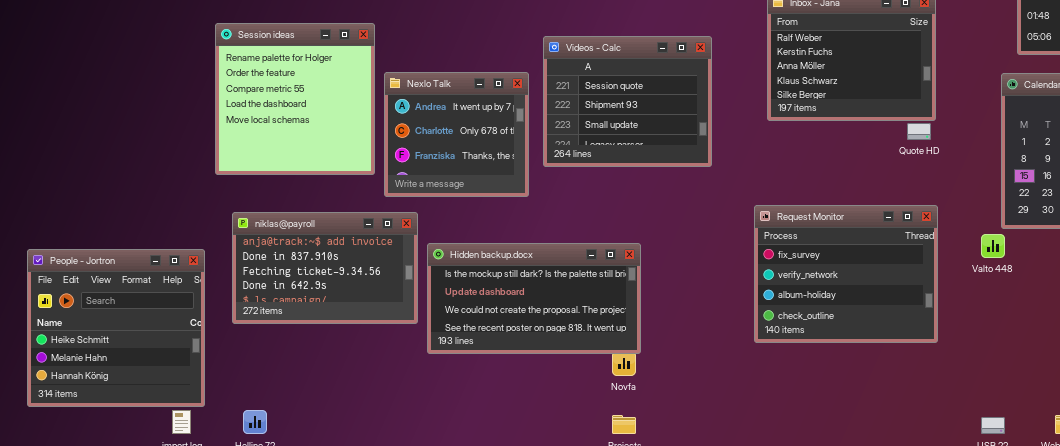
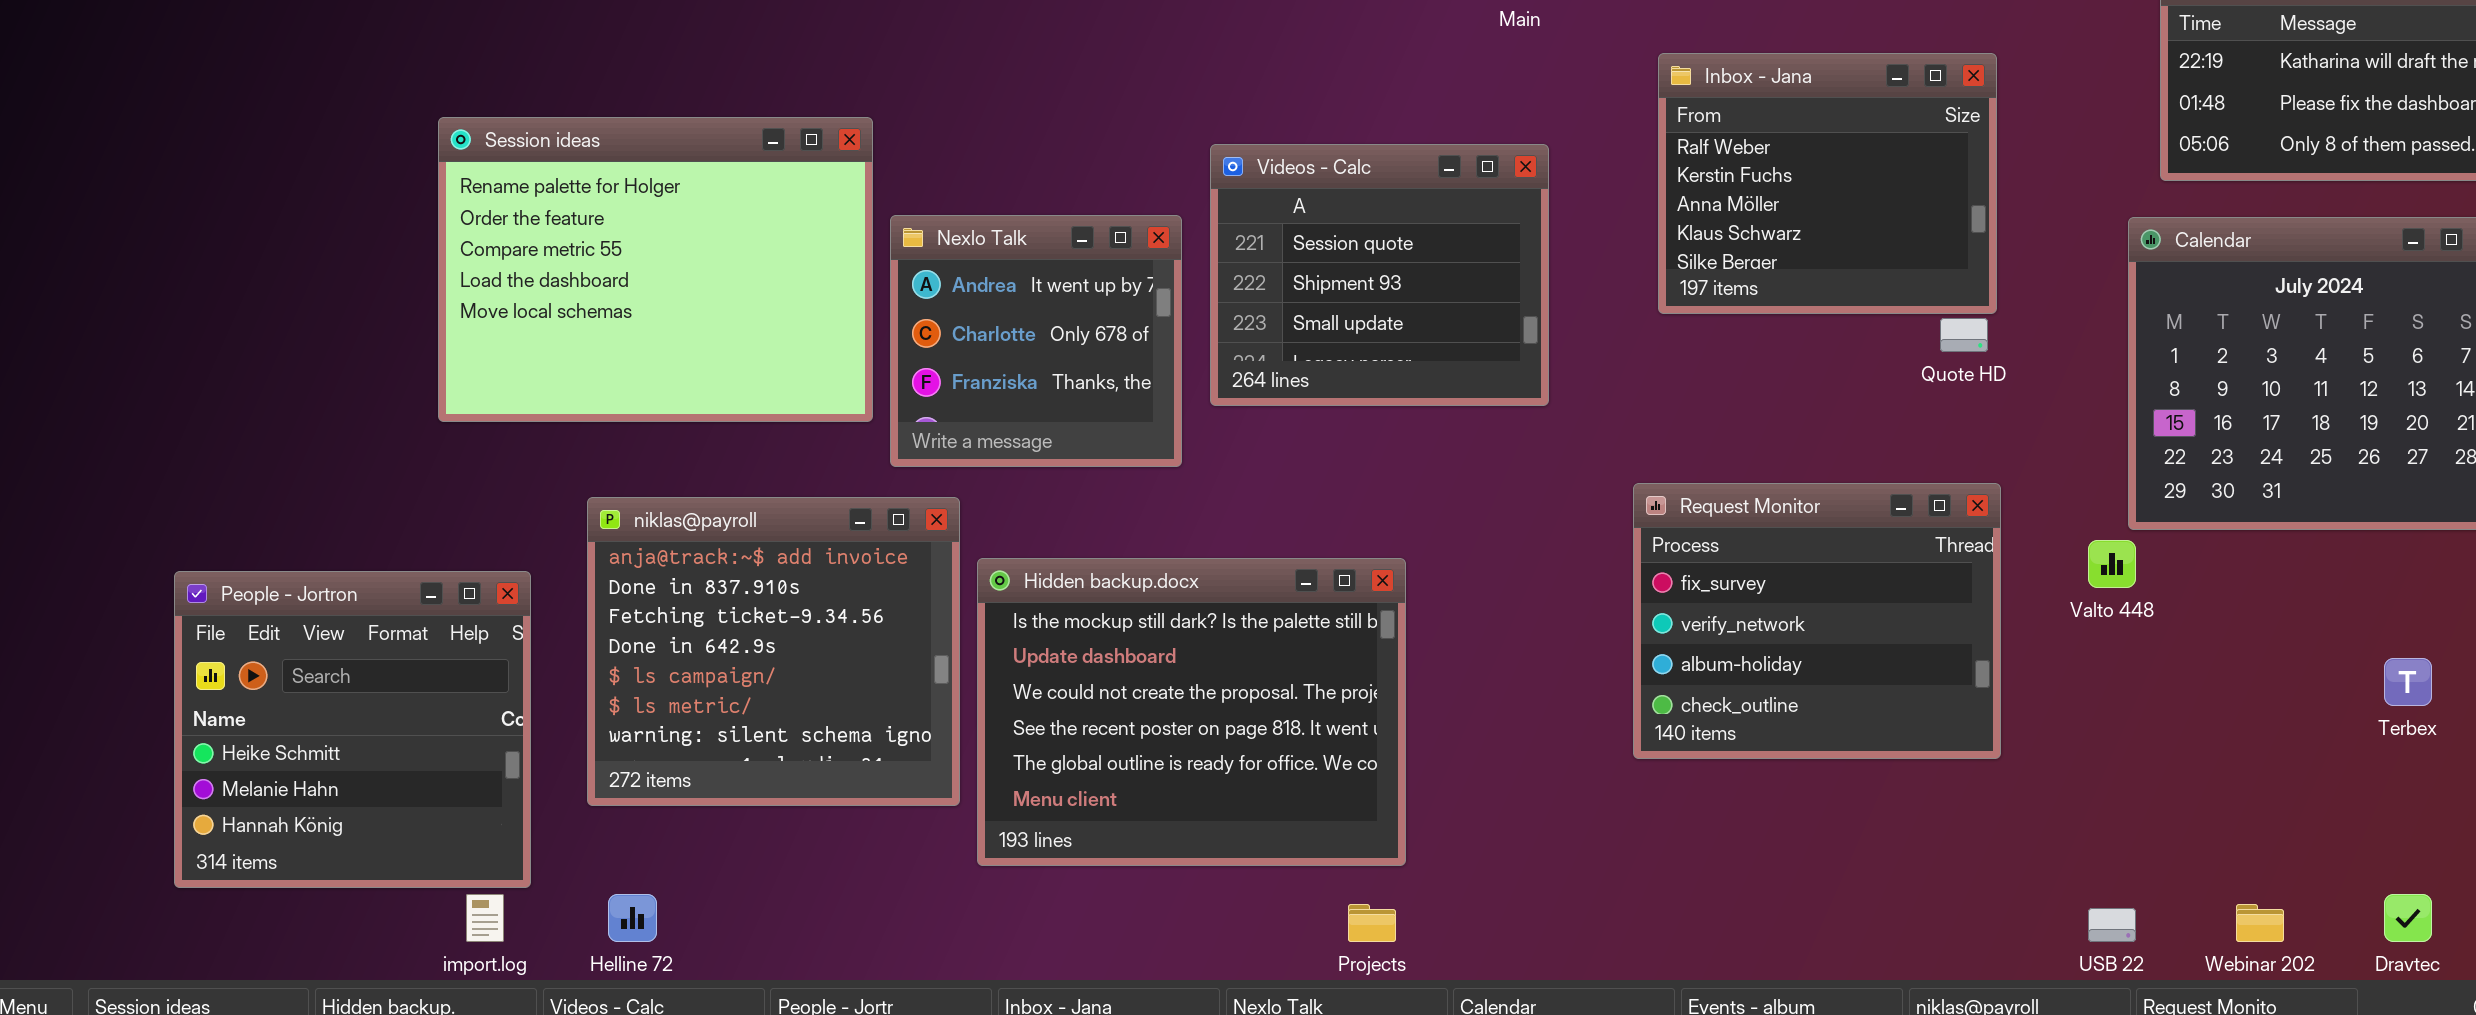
Session ideas: [215,23,375,175] -> [438,117,873,422], resized
niklas@payroll: [232,212,418,324] -> [587,497,960,806], resized
Hidden backup.docx: [427,243,641,354] -> [977,558,1406,866], resized

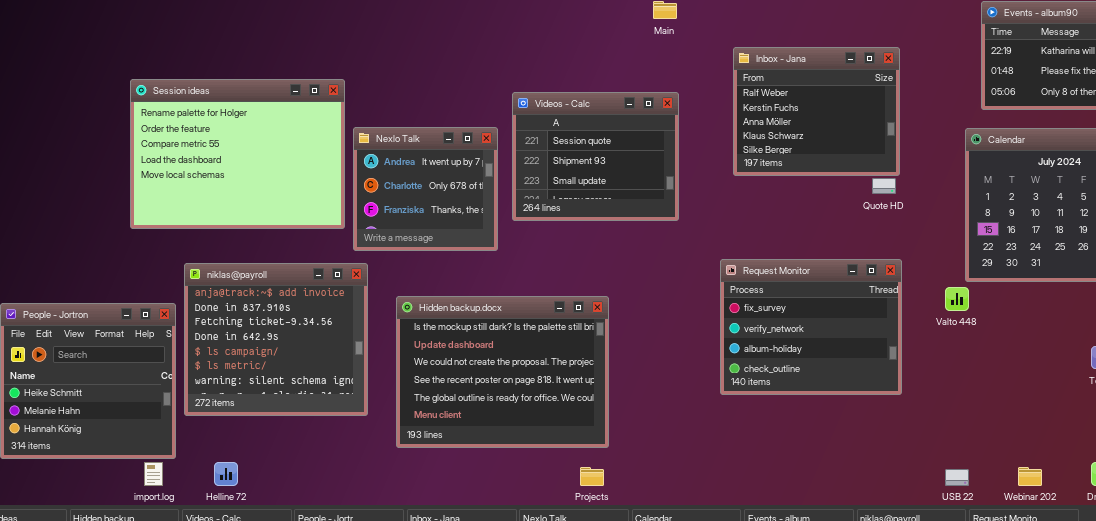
niklas@payroll: [587,497,960,806] -> [184,263,368,416], moved

